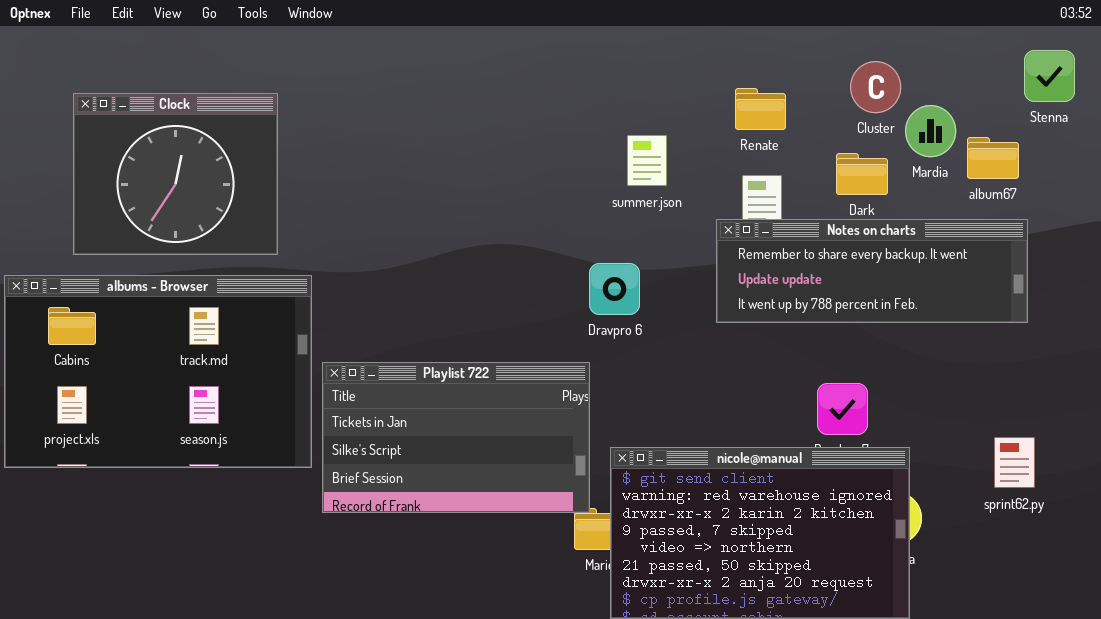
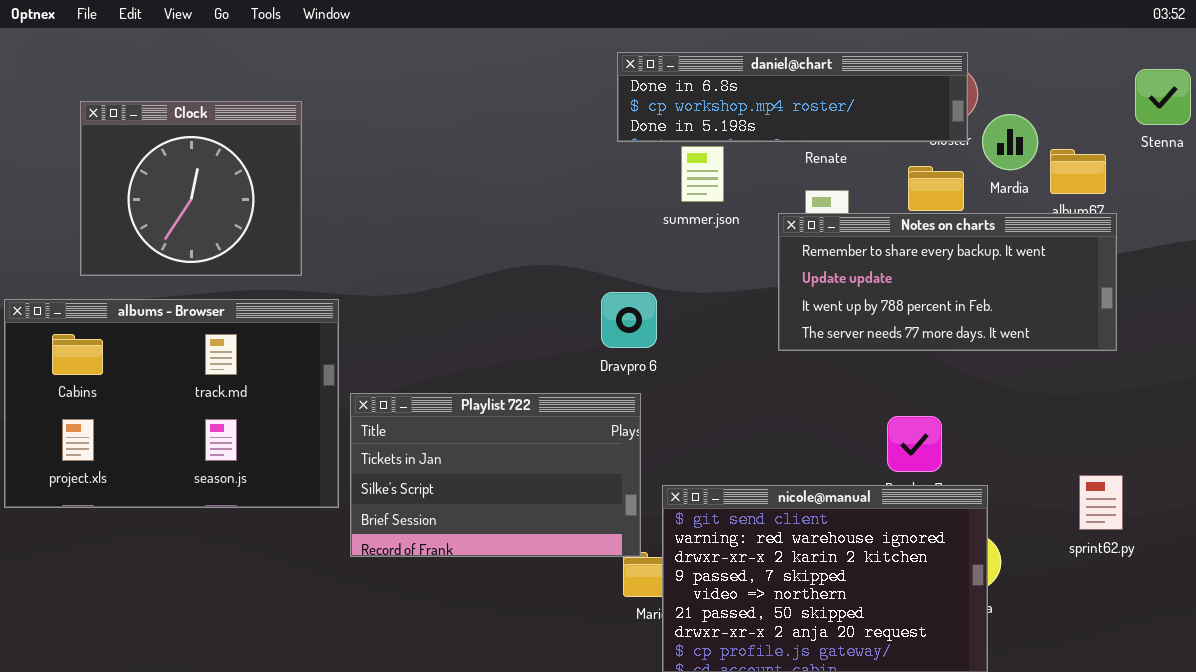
daniel@chart: none -> [617,52,968,142], opened
Stenna: [1024,50,1075,102] -> [1135,69,1191,125], moved
Notes on charts: [716,219,1028,323] -> [778,213,1117,351], resized
Dravpro 6: [589,263,640,315] -> [601,292,657,348], moved

